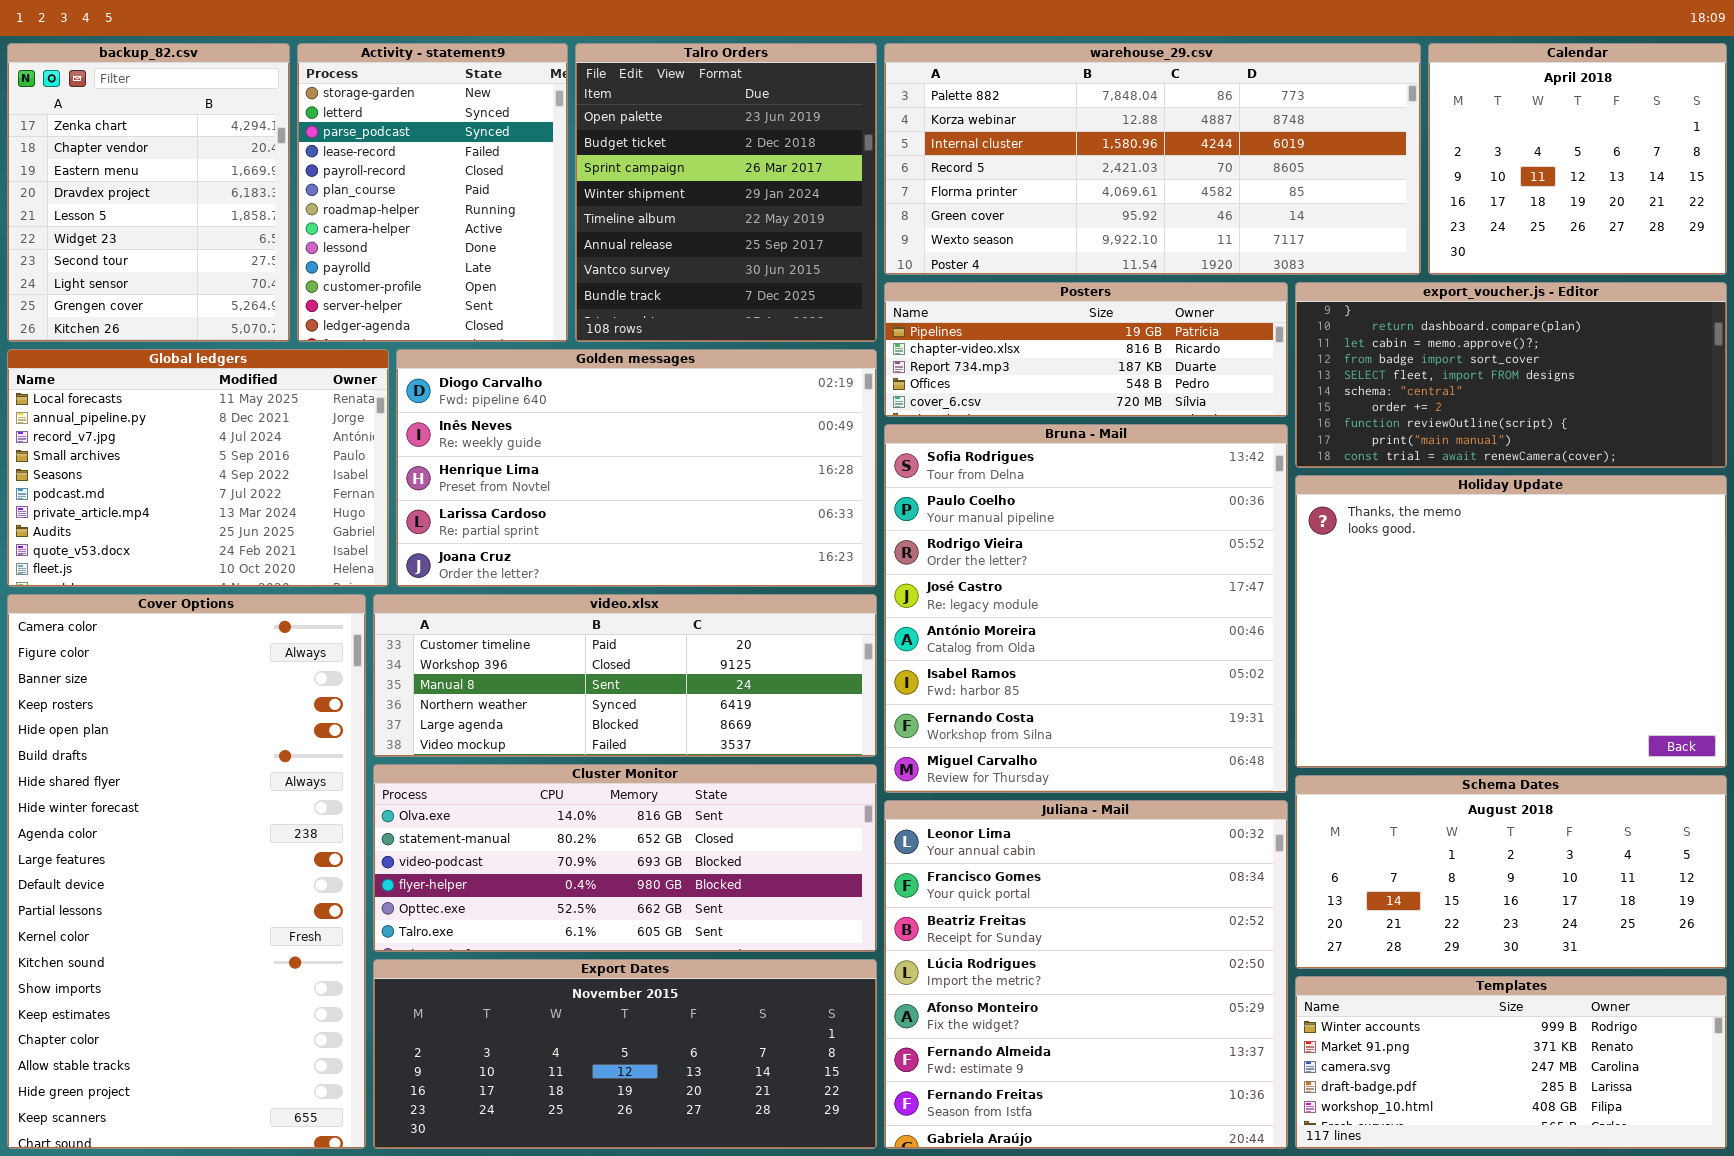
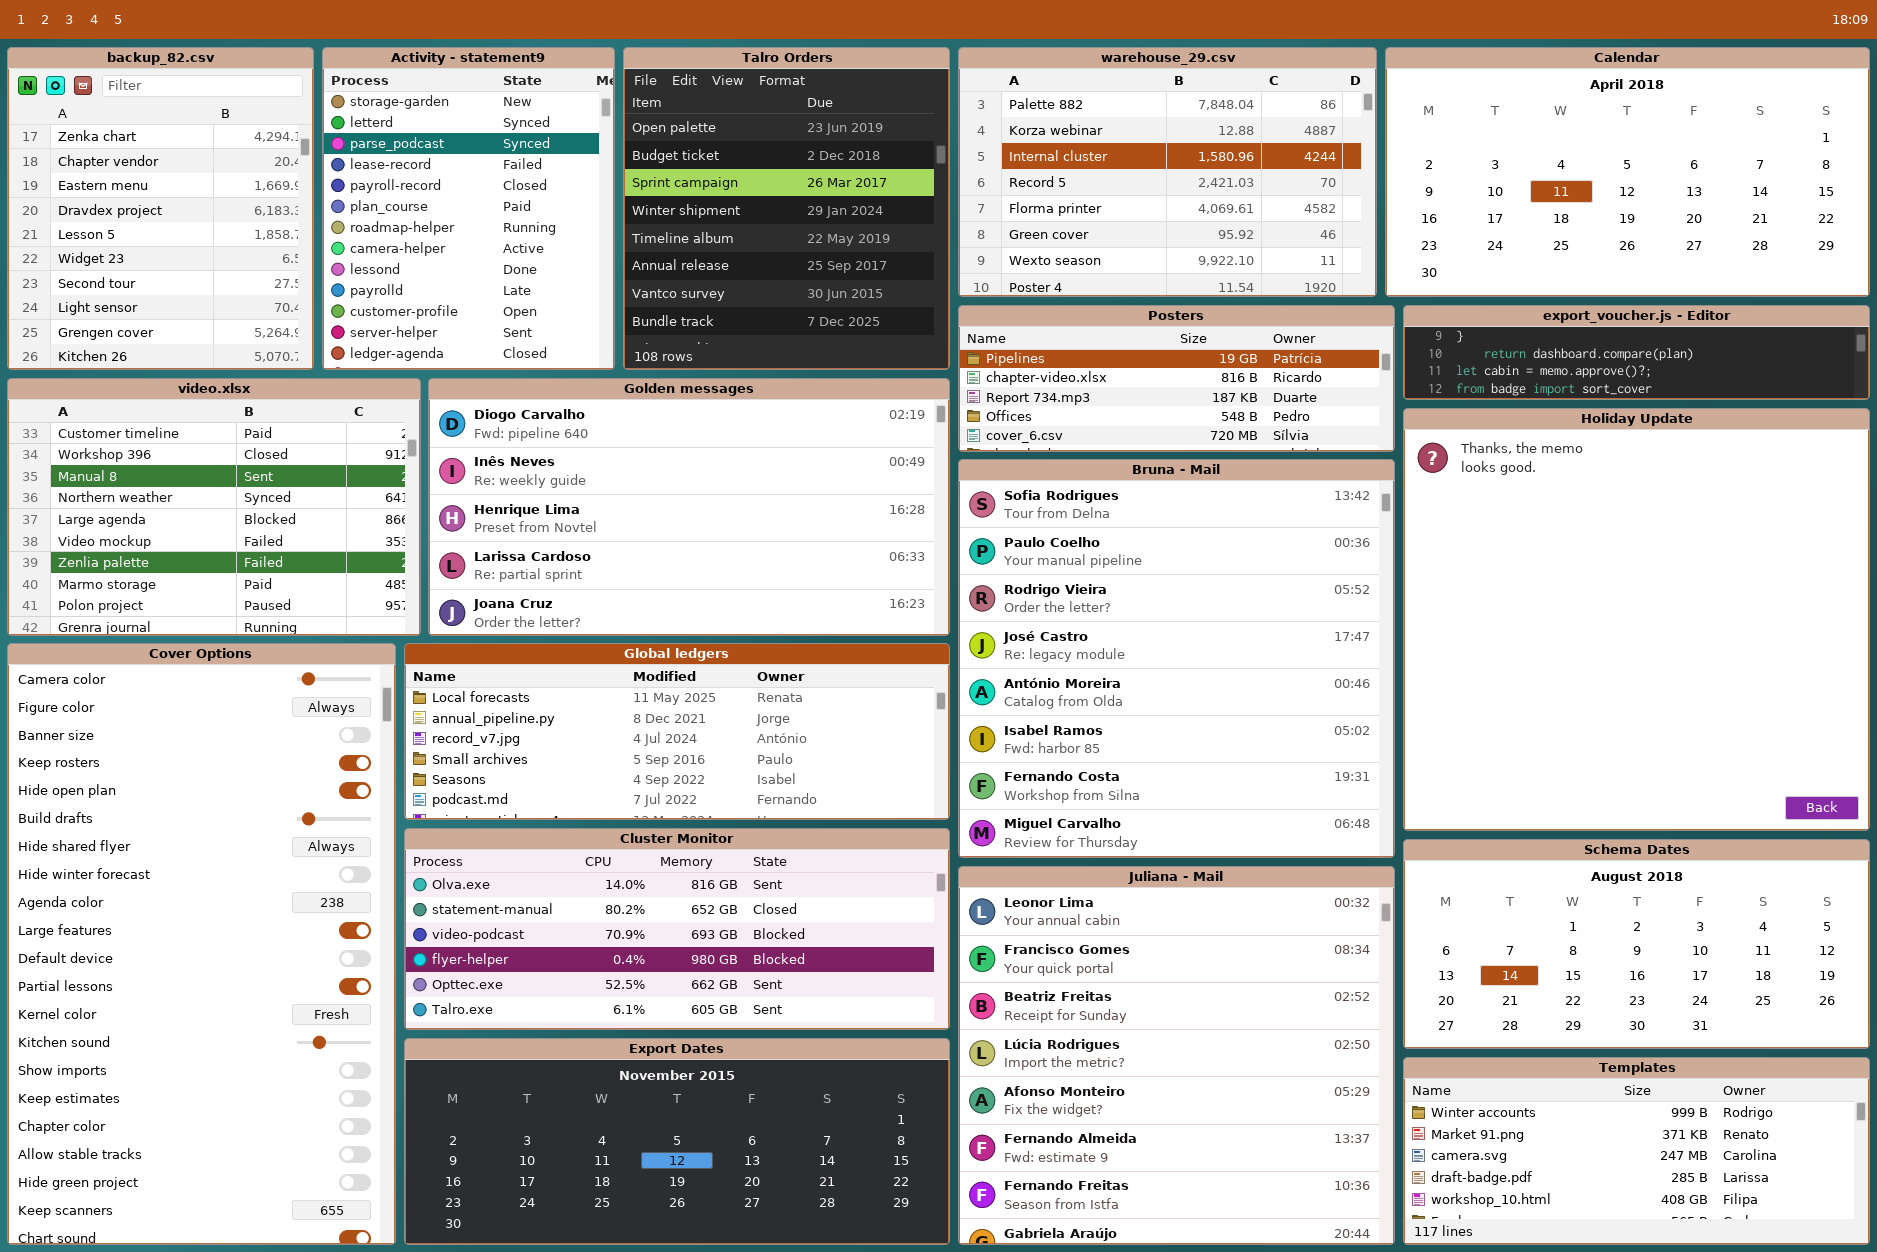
warehouse_29.csv: [884,43,1421,275] -> [958,47,1377,297], resized
Calendar: [1428,43,1727,275] -> [1385,47,1870,297], resized
export_voucher.js - Editor: [1295,282,1727,468] -> [1403,305,1870,400], resized
Global ledgers: [7,349,389,587] -> [404,643,950,820], moved, resized
Holiday Update: [1295,475,1727,768] -> [1403,408,1870,831], resized
video.xlsx: [373,594,877,757] -> [7,378,421,636], moved, resized

